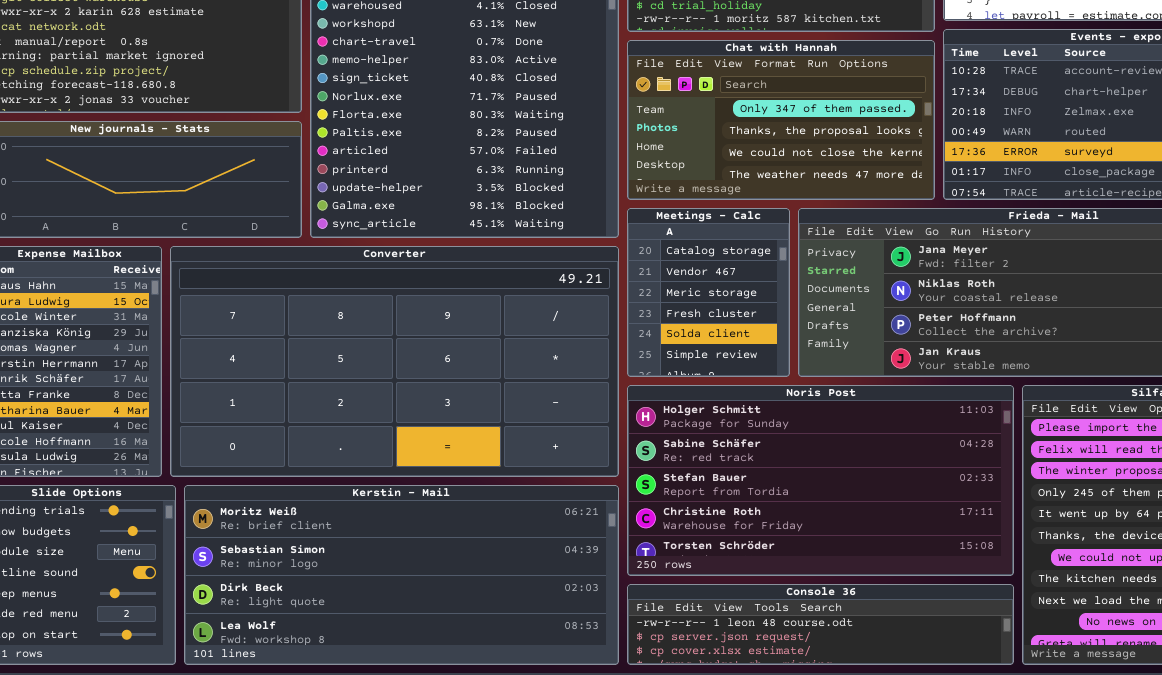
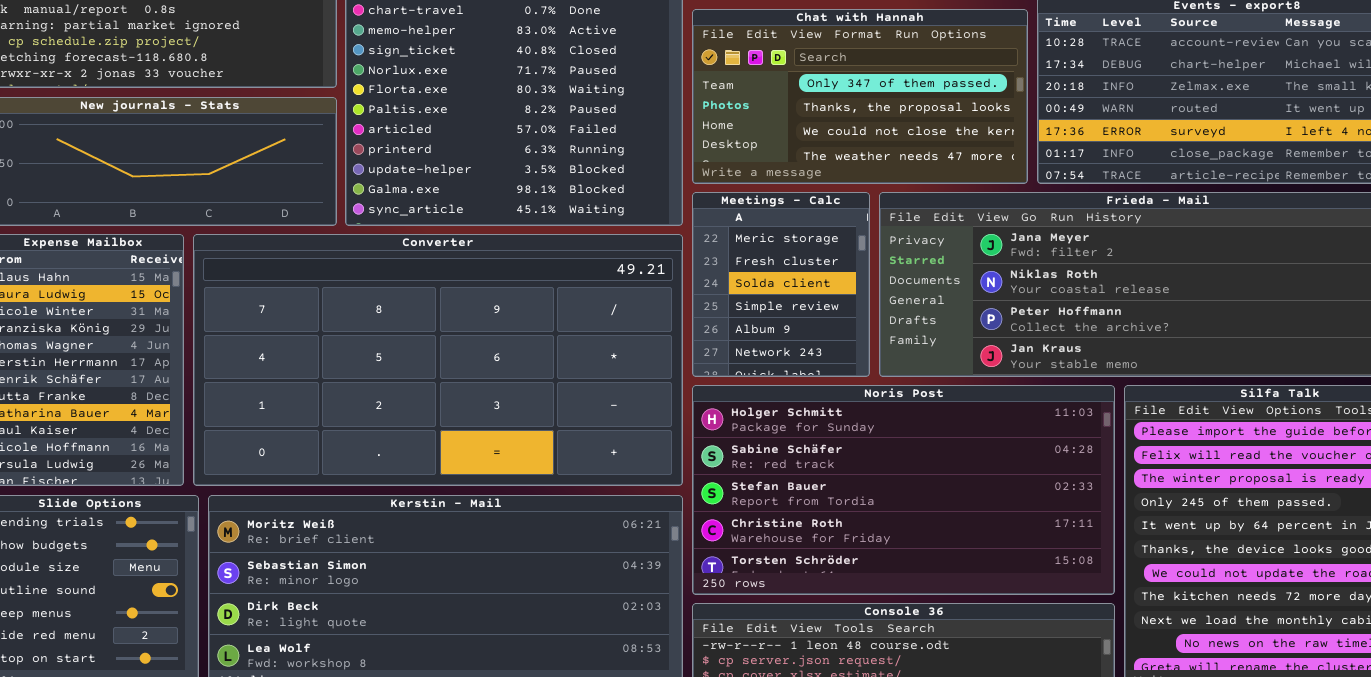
Meetings - Calc: [627,208,790,377] -> [692,192,870,377], scrolled down 2 rows

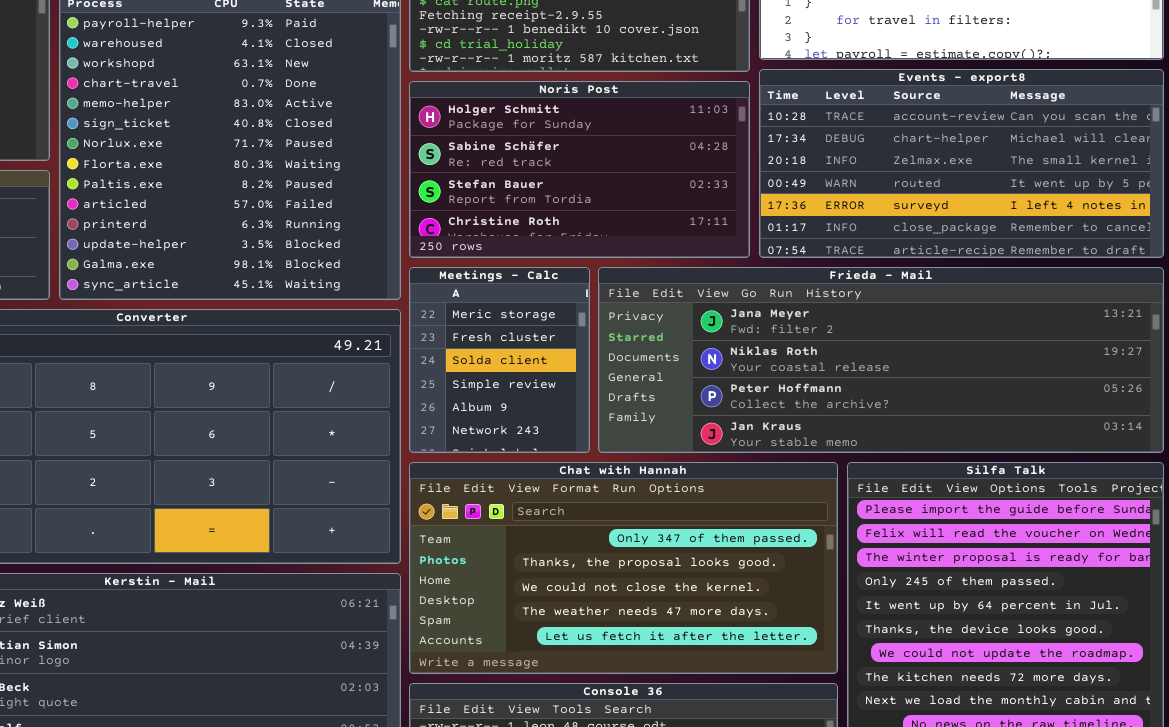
Chat with Hannah: [692,9,1028,184] -> [409,462,838,674], moved, resized
Noris Post: [692,385,1115,595] -> [409,81,750,258], moved, resized

